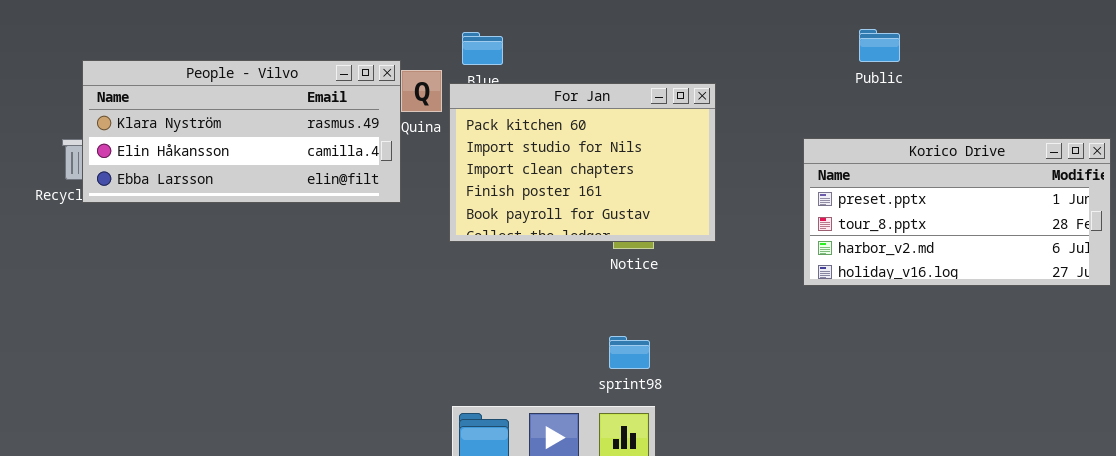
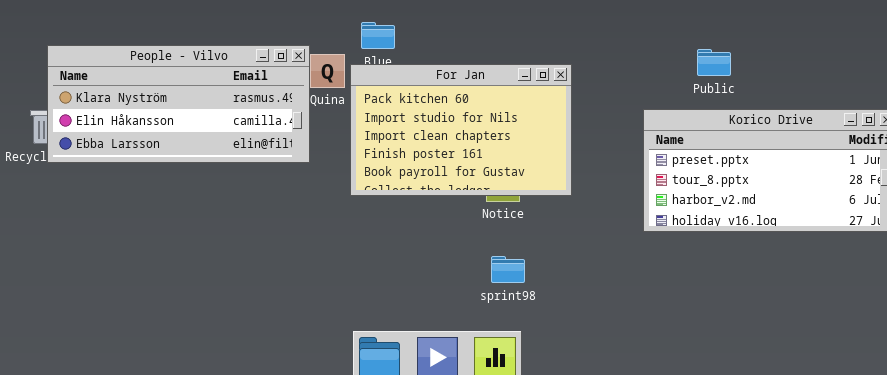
Public: [859,29,900,62] -> [697,49,731,76], moved
sprint98: [609,336,650,369] -> [491,256,525,283], moved

